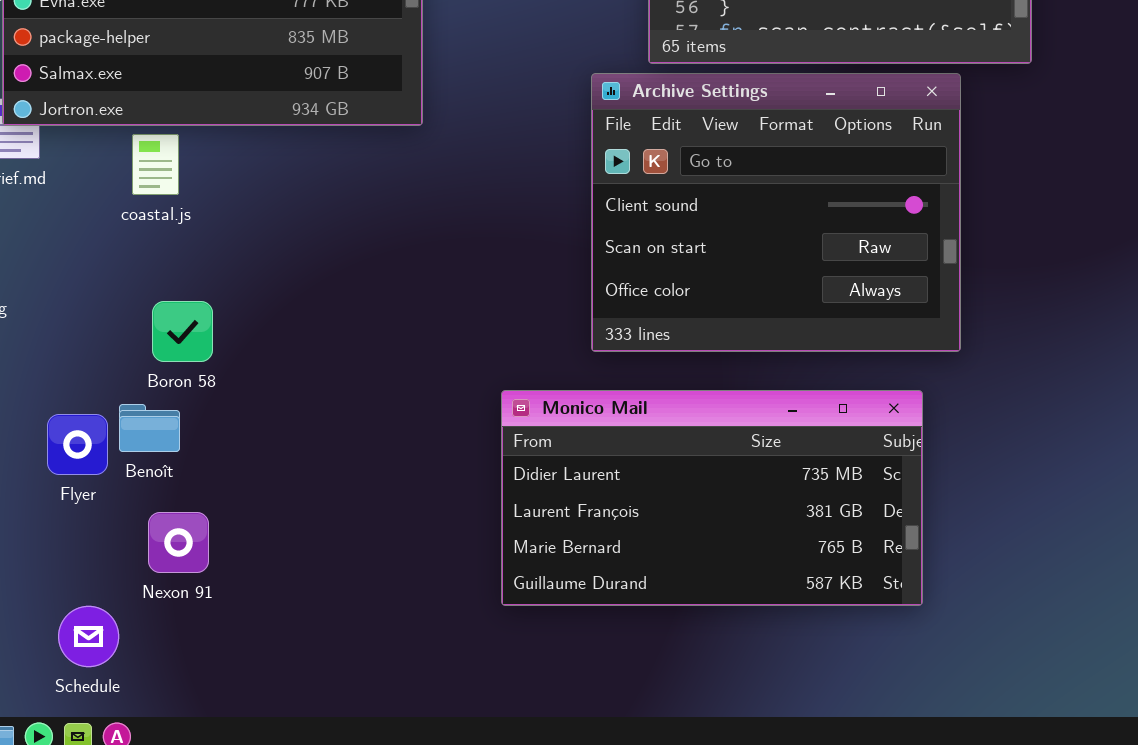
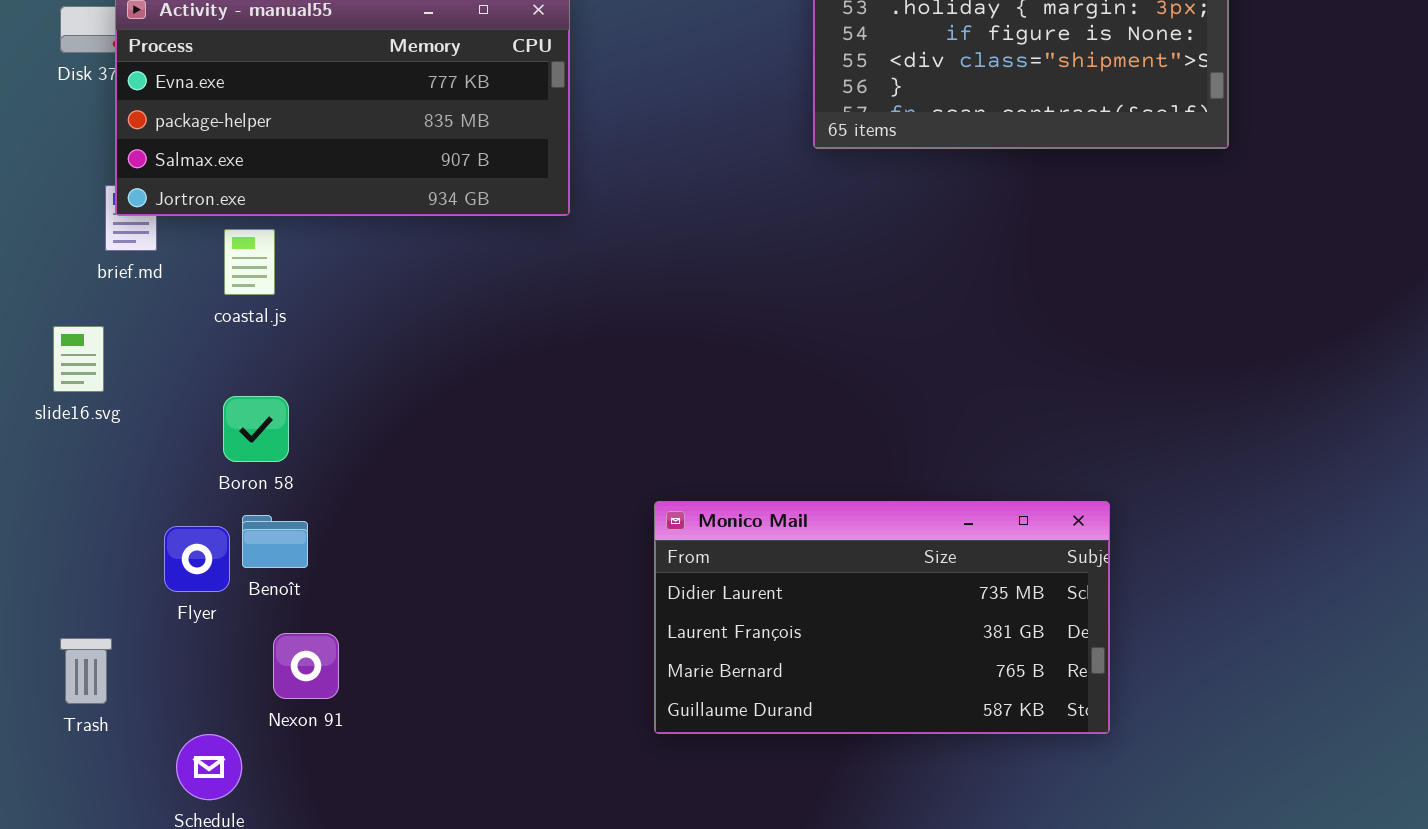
Archive Settings: [591,73,961,352] -> none, closed
coastal.js: [132,134,179,195] -> [224,229,275,295], moved
Boron 58: [152,301,213,362] -> [223,396,289,462], moved

